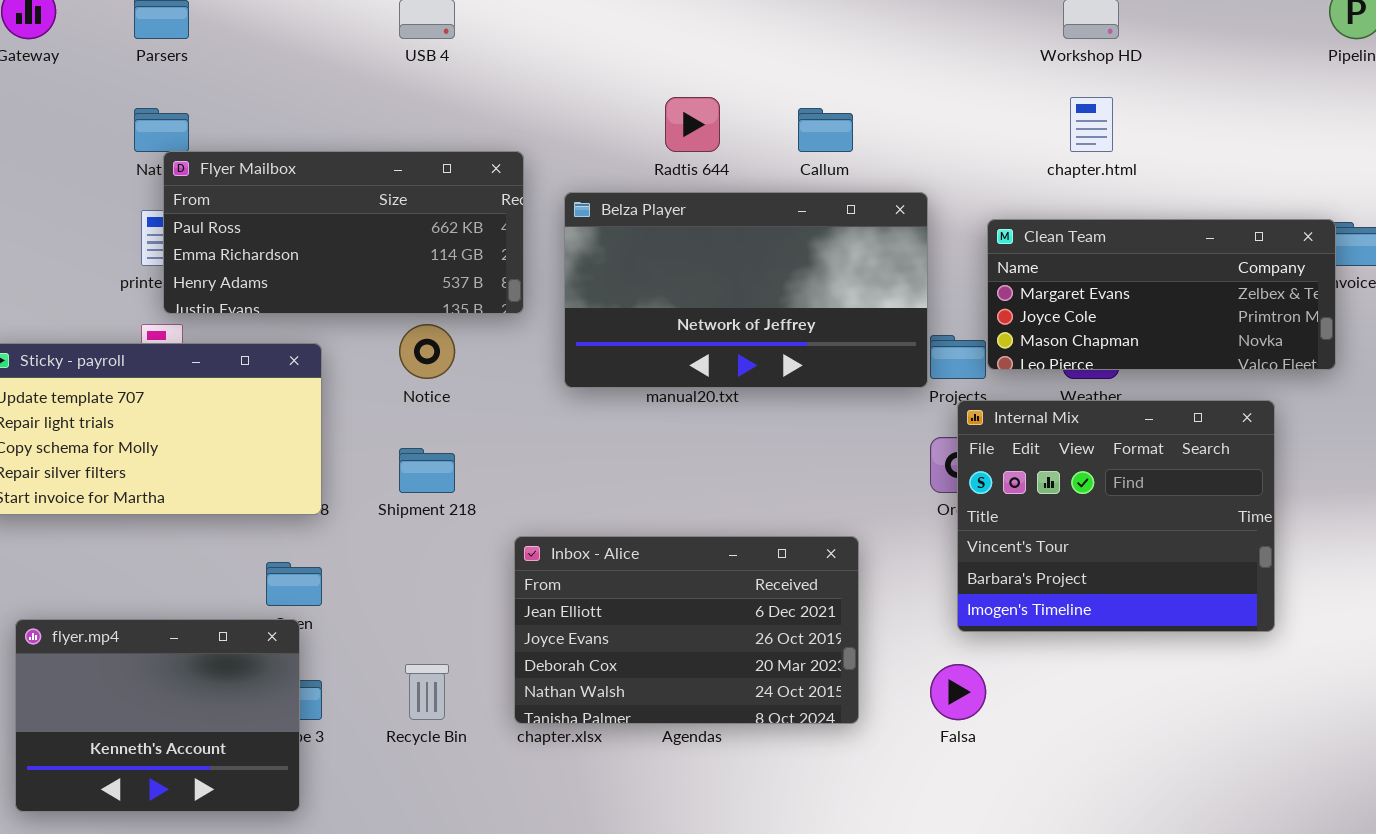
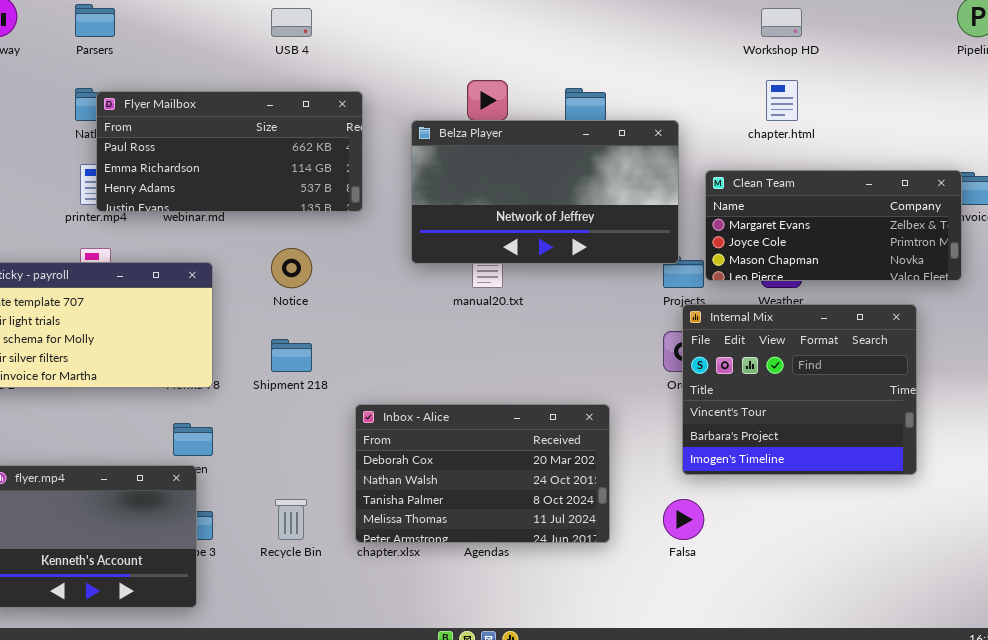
Flyer Mailbox: [163,151,524,314] -> [96,91,363,212], moved
Belza Player: [564,192,928,388] -> [411,120,679,264], moved
Inbox - Alice: [514,536,859,724] -> [355,404,610,543], scrolled down 2 rows

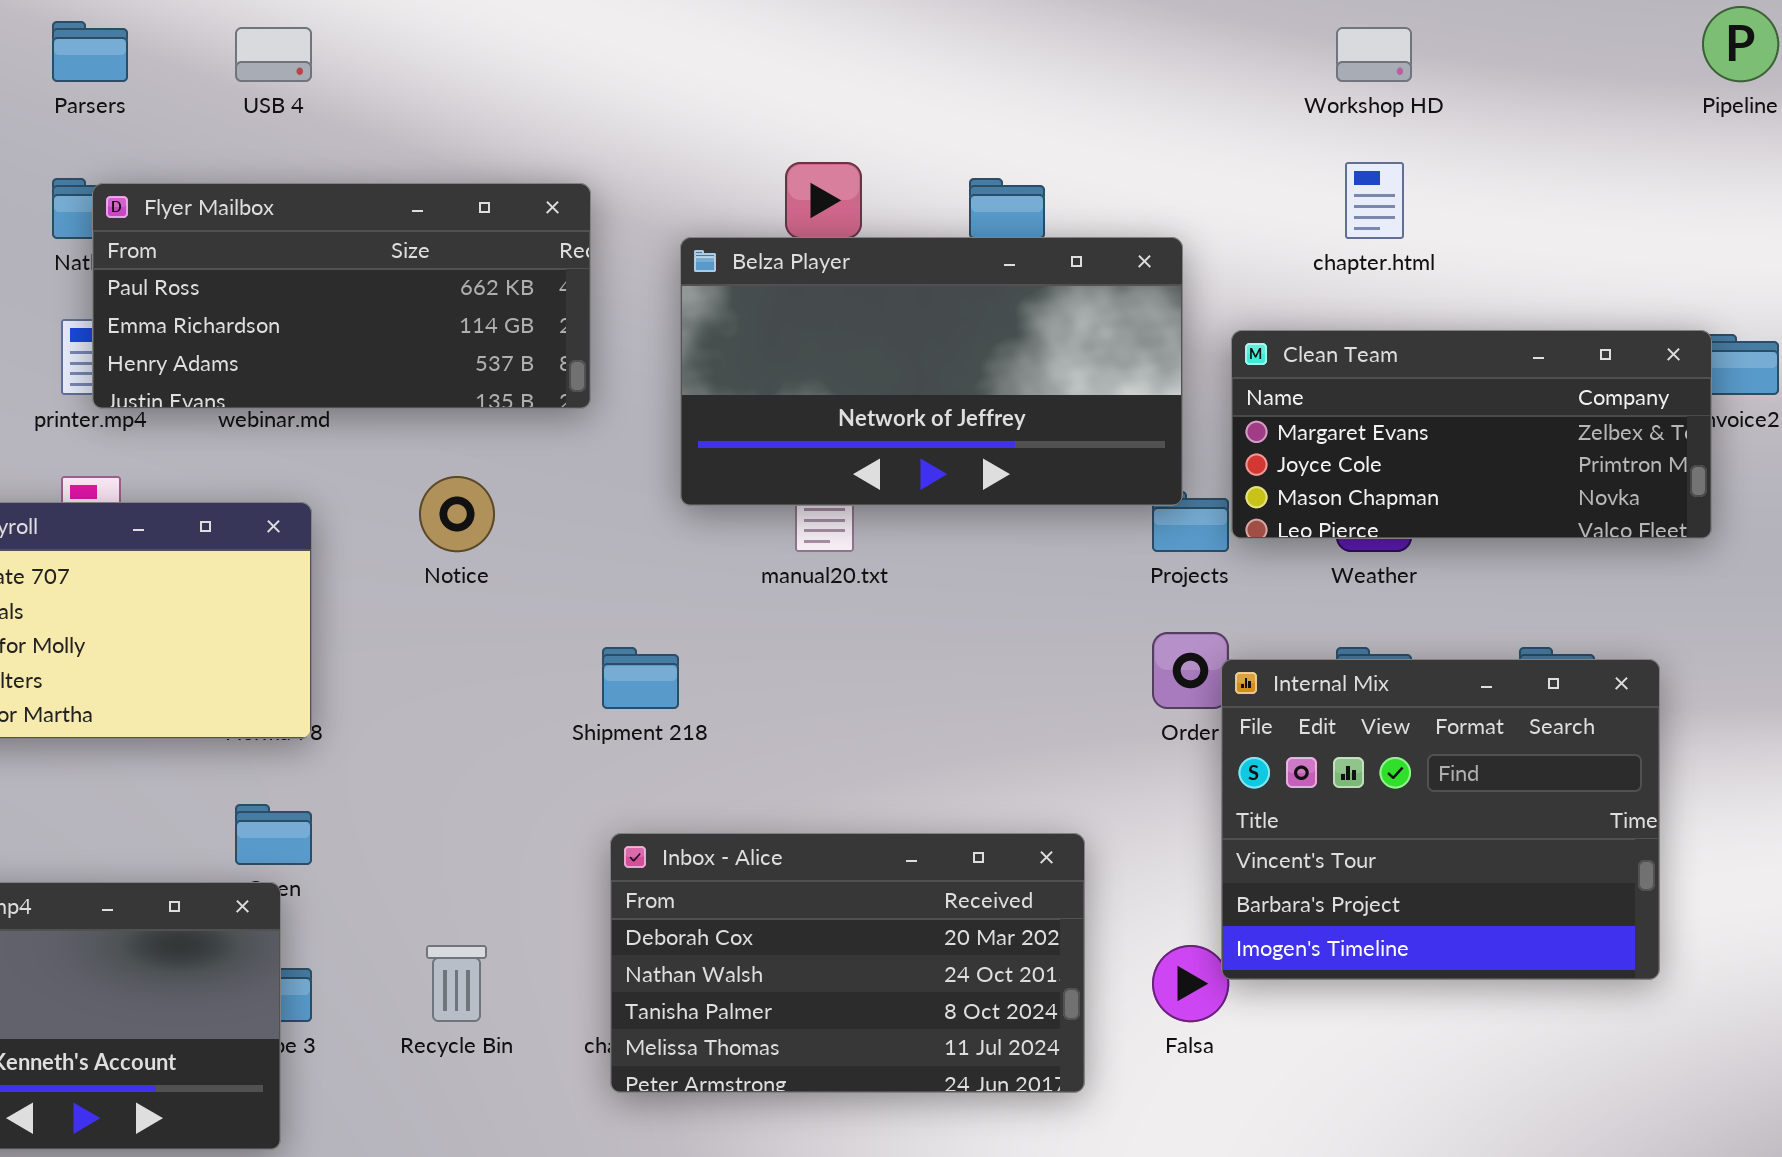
USB 4: [271,8,312,37] -> [235,27,312,82], moved
Internal Mix: [682,304,917,475] -> [1221,659,1660,980], moved
Shipment 218: [271,339,312,372] -> [602,647,679,709], moved
Inbox - Alice: [355,404,610,543] -> [610,833,1085,1093], moved

